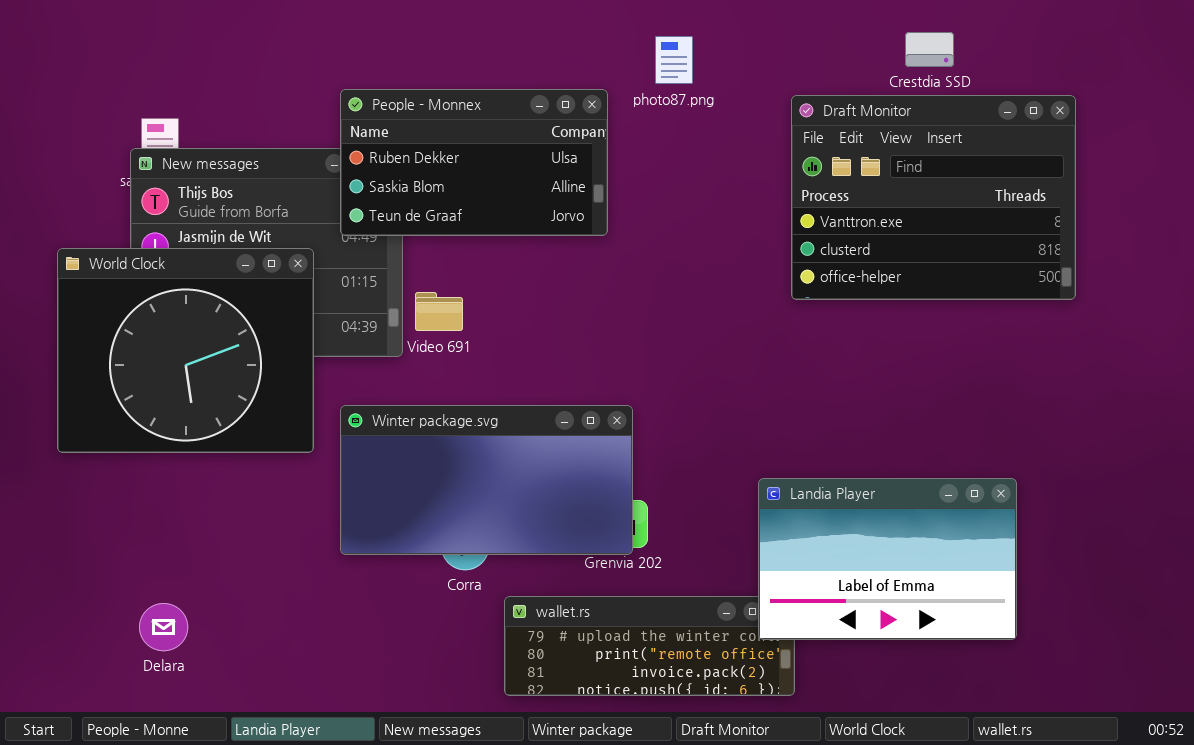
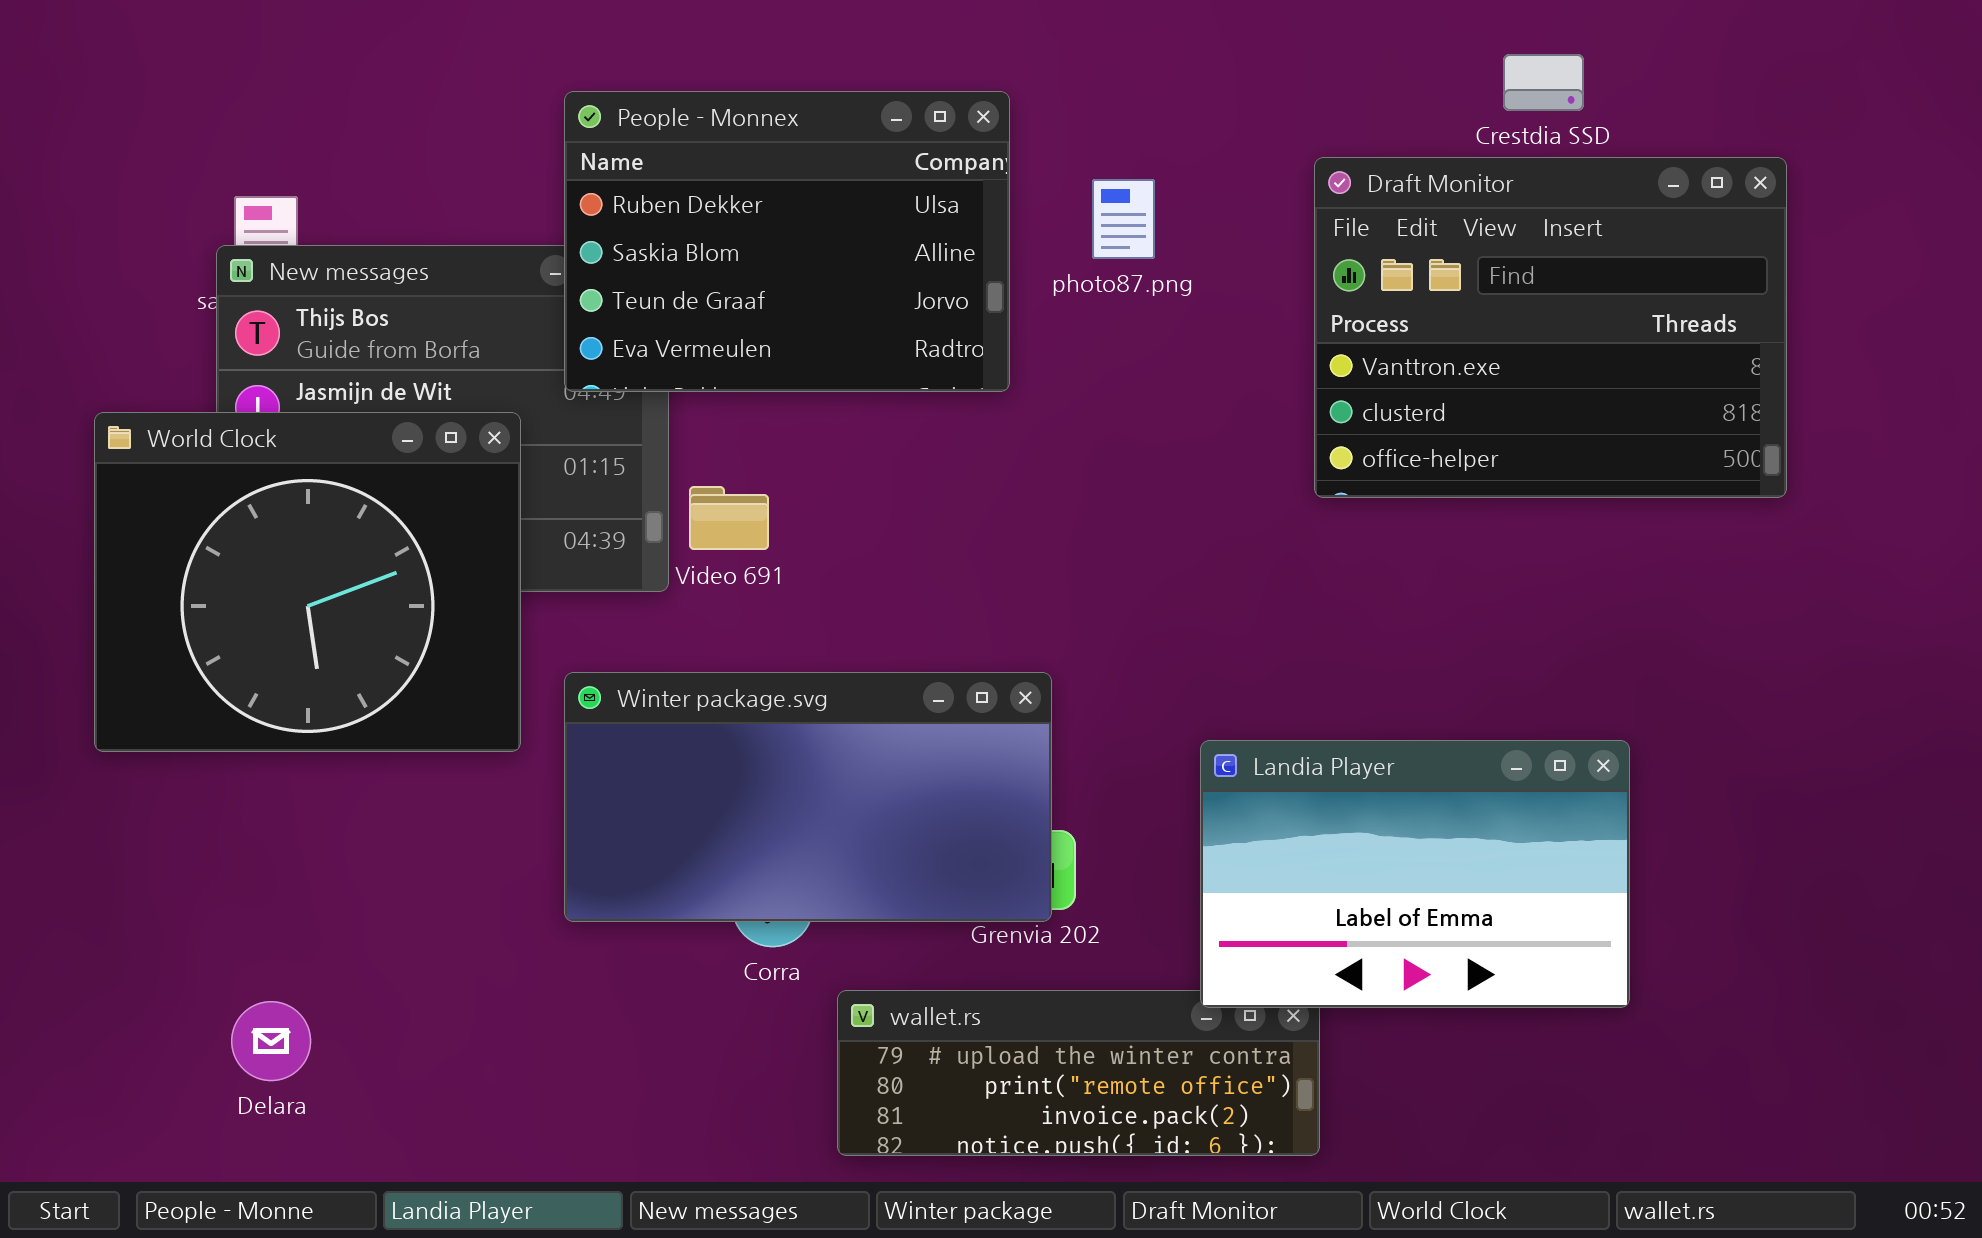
photo87.png: [655,36,693,84] -> [1092,179,1155,259], moved
People - Monnex: [340,89,608,236] -> [564,91,1010,392], resized
Landia Player: [758,478,1017,640] -> [1200,740,1630,1008], moved

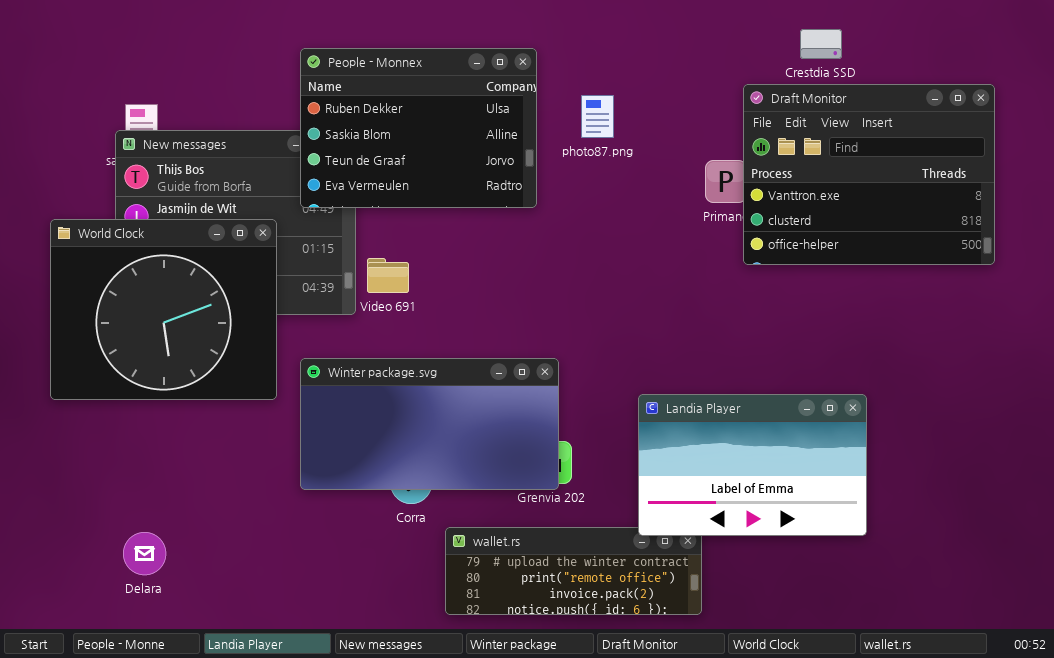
Draft Monitor: [1314,157,1787,498] -> [743,84,995,265], moved

